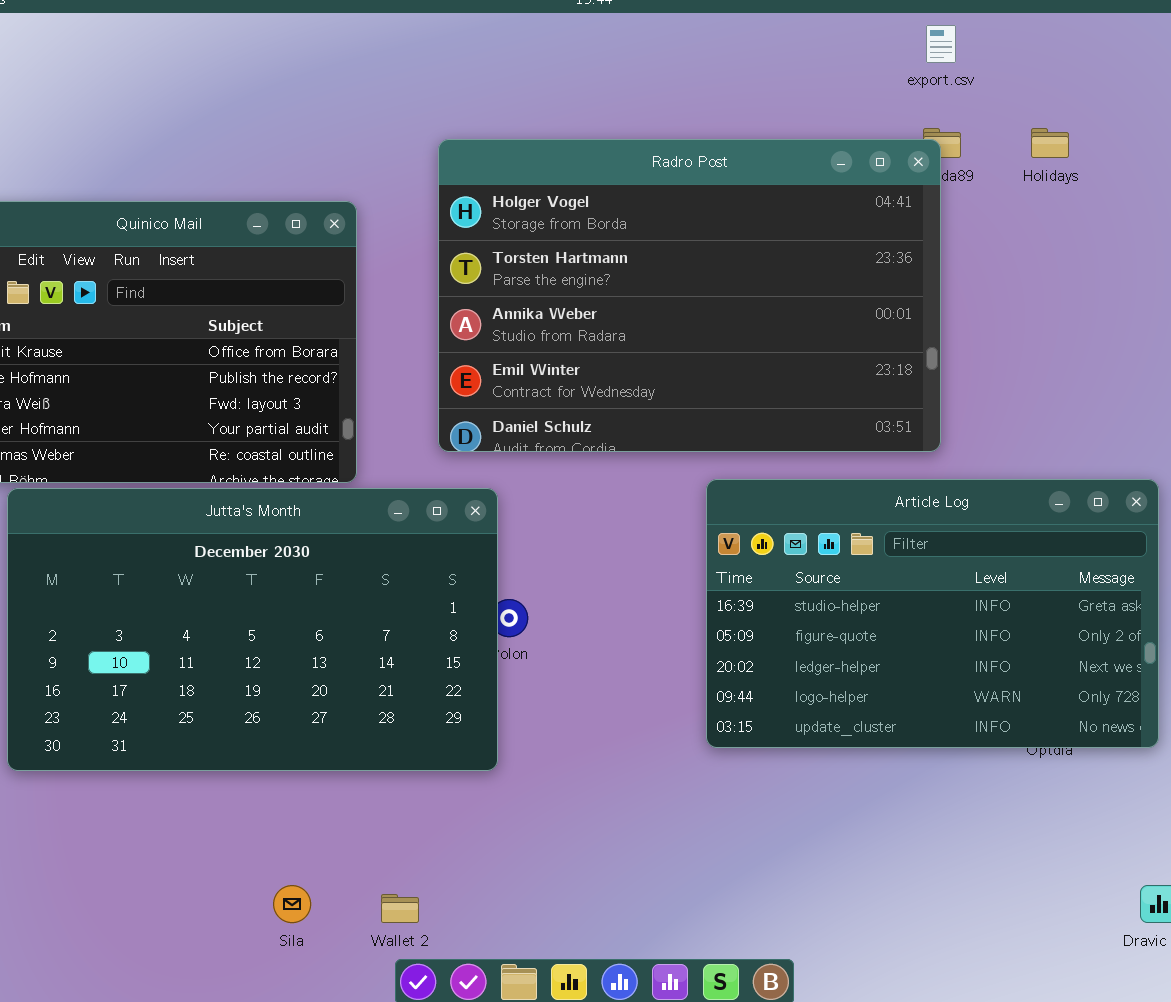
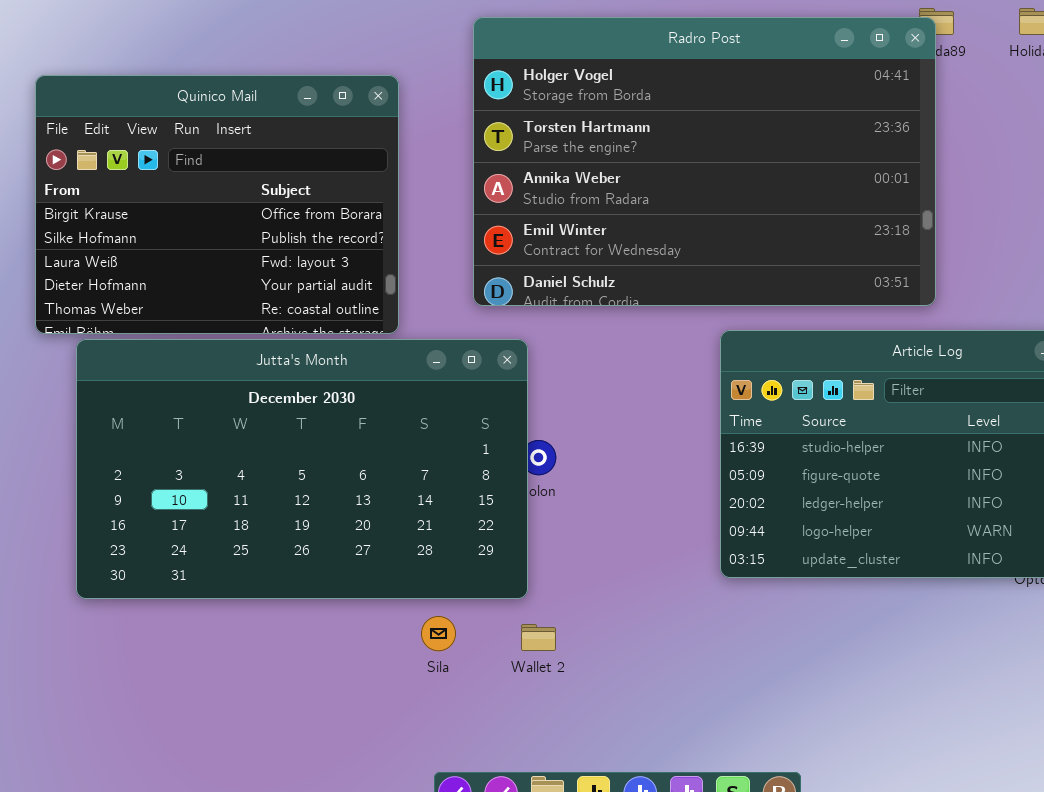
Sila: [273,885,311,923] -> [421,616,456,651], moved
Wallet 2: [381,894,419,923] -> [521,624,556,651], moved

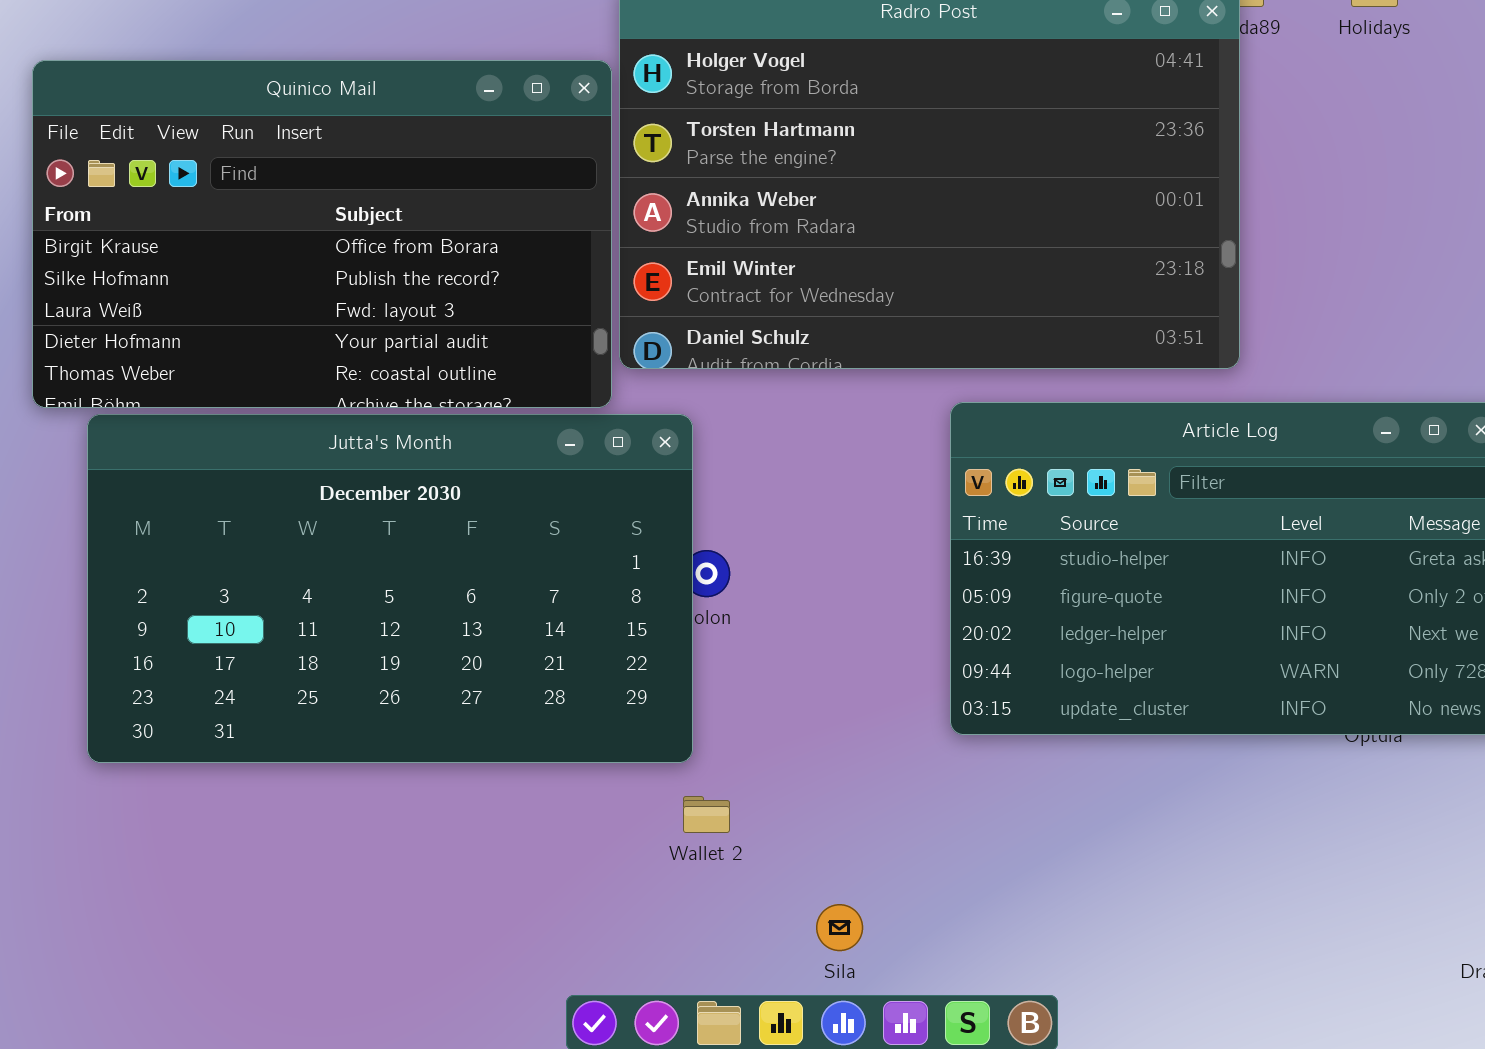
Quinico Mail: [35,75,399,334] -> [32,60,612,408], resized
Sila: [421,616,456,651] -> [816,904,863,951], moved

